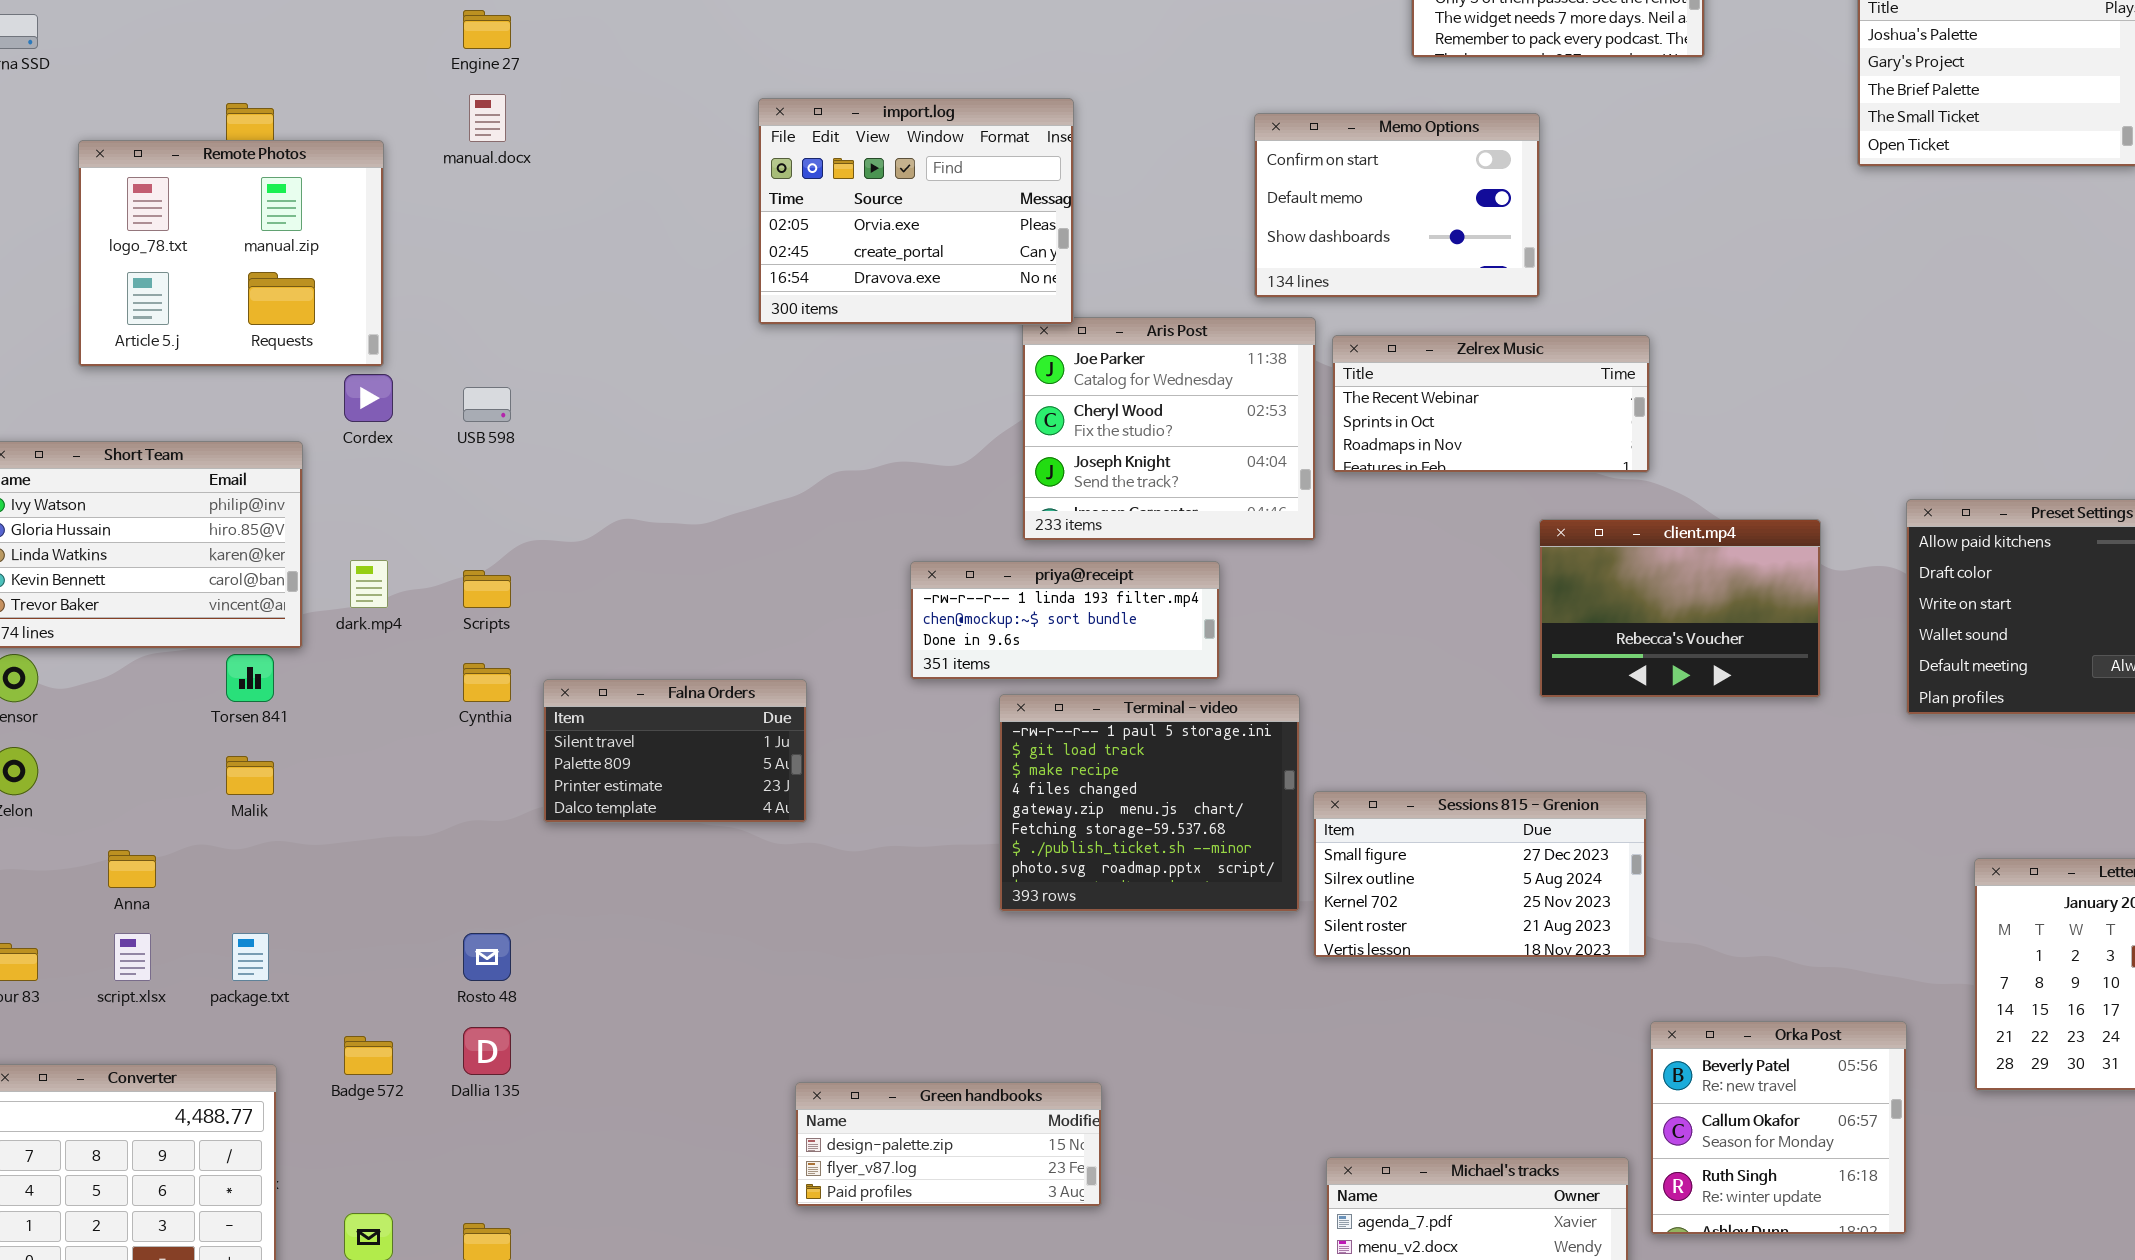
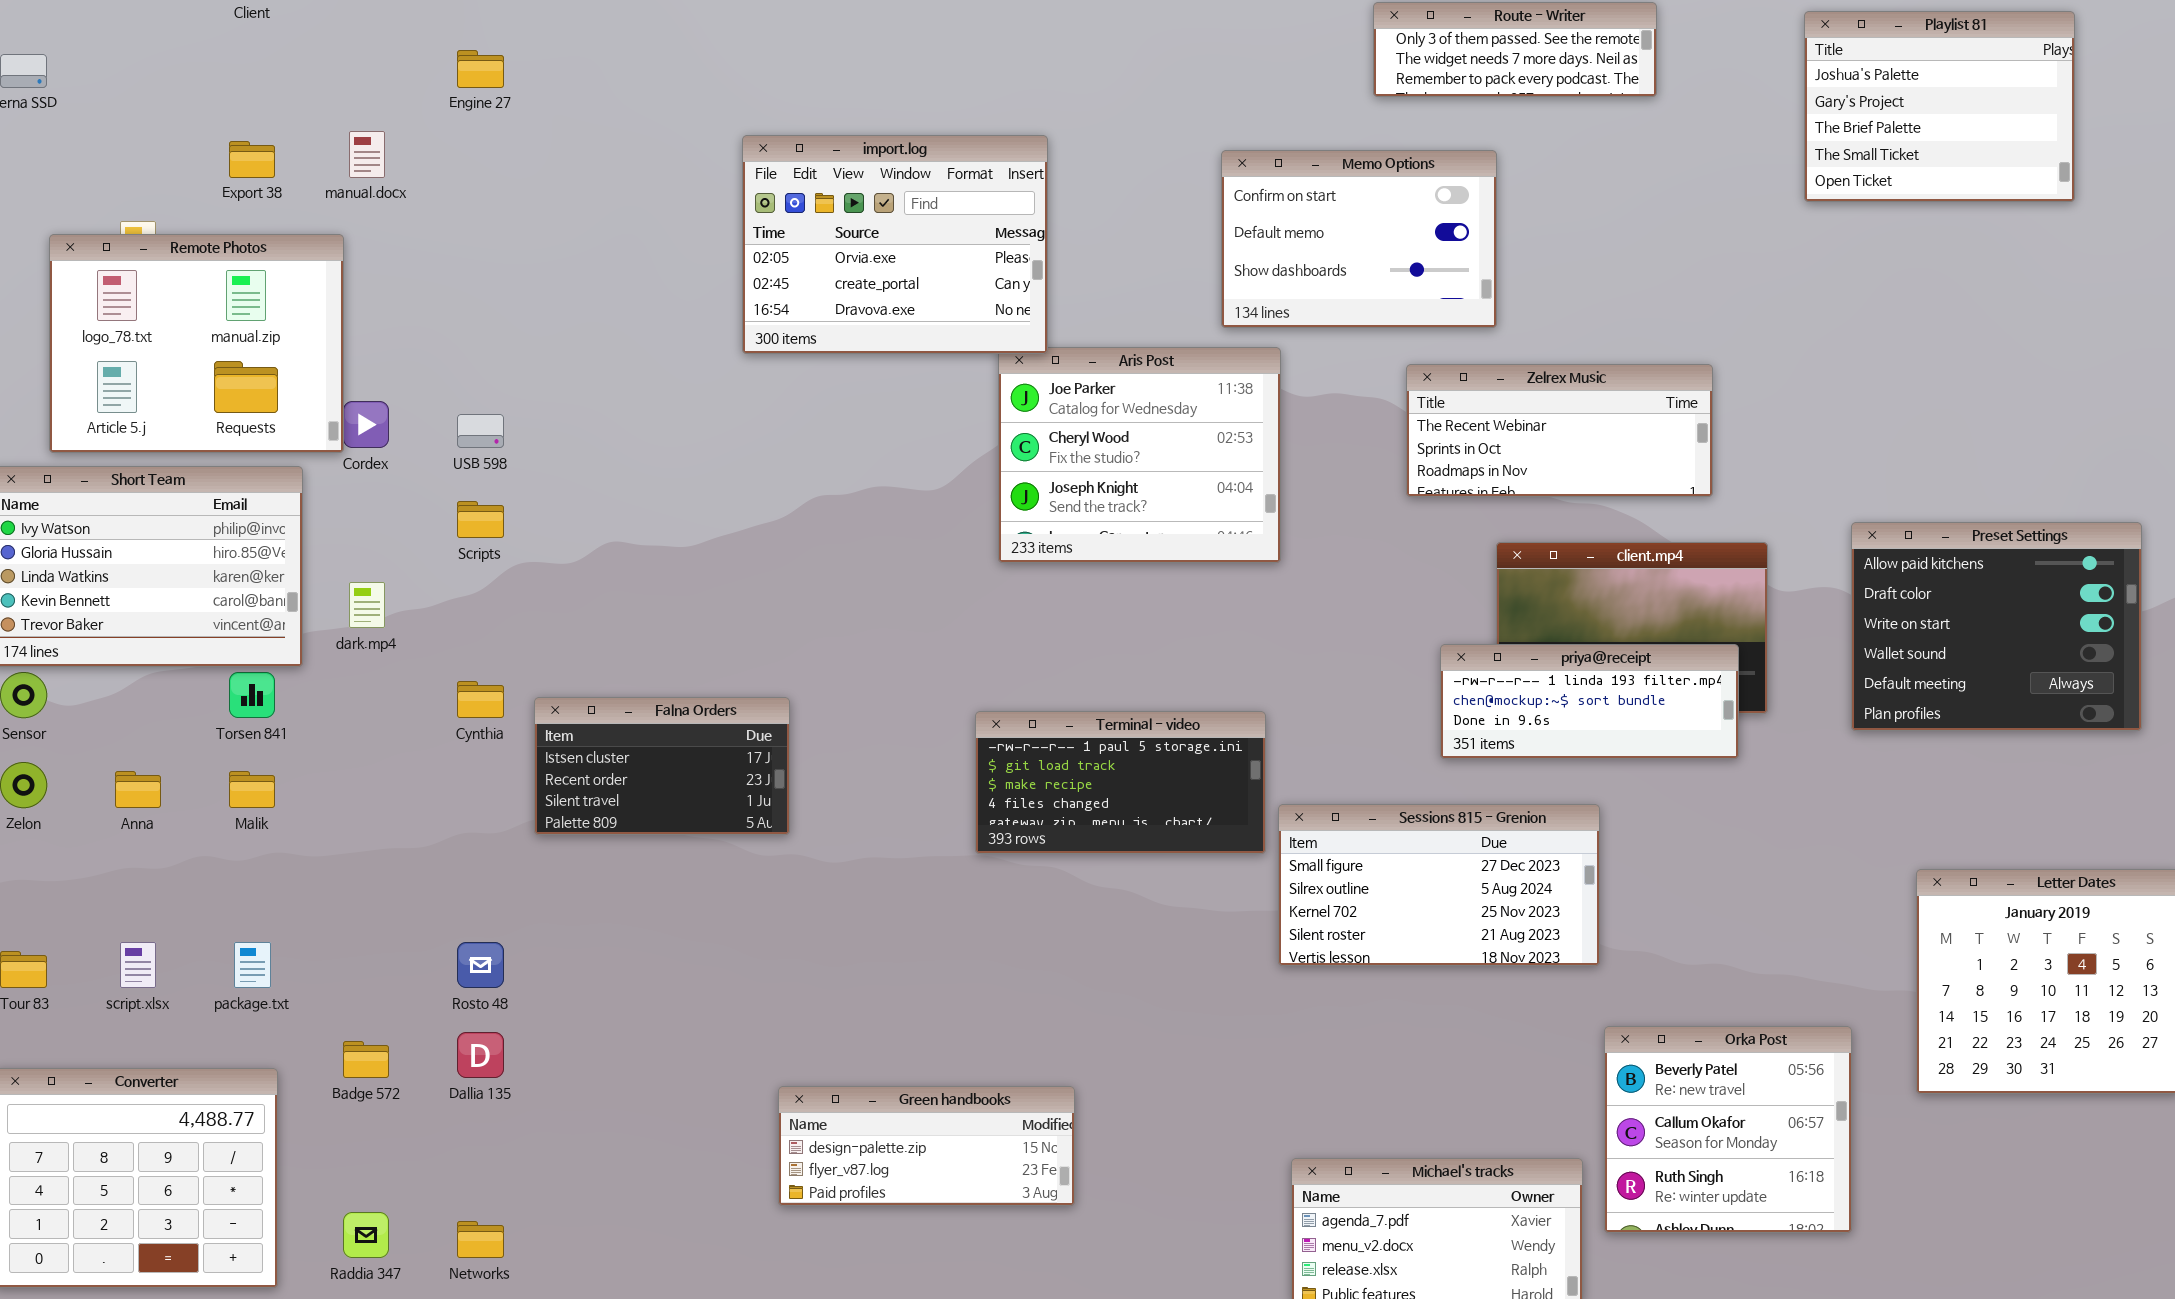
manual.docx: [469,94,506,142] -> [349,131,385,178], moved
Remote Photos: [78,140,384,367] -> [49,234,344,453], moved
Zelrex Music: [1332,335,1650,473] -> [1406,364,1713,497], moved
priya@receipt: [910,561,1220,680] -> [1440,644,1739,759], moved
Scripts: [463,570,511,608] -> [457,501,504,538], moved
Falna Orders: [543,679,807,823] -> [534,697,790,835], scrolled up 2 rows
Terminal - video: [999,694,1300,912] -> [975,711,1266,854], resized
Anna: [108,850,156,888] -> [115,771,161,808], moved

